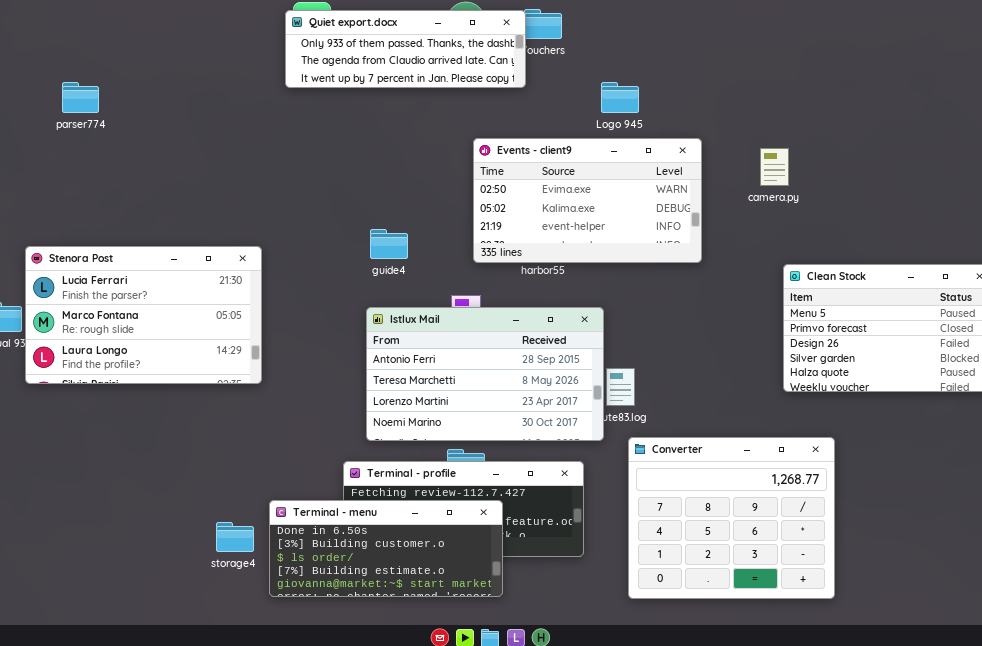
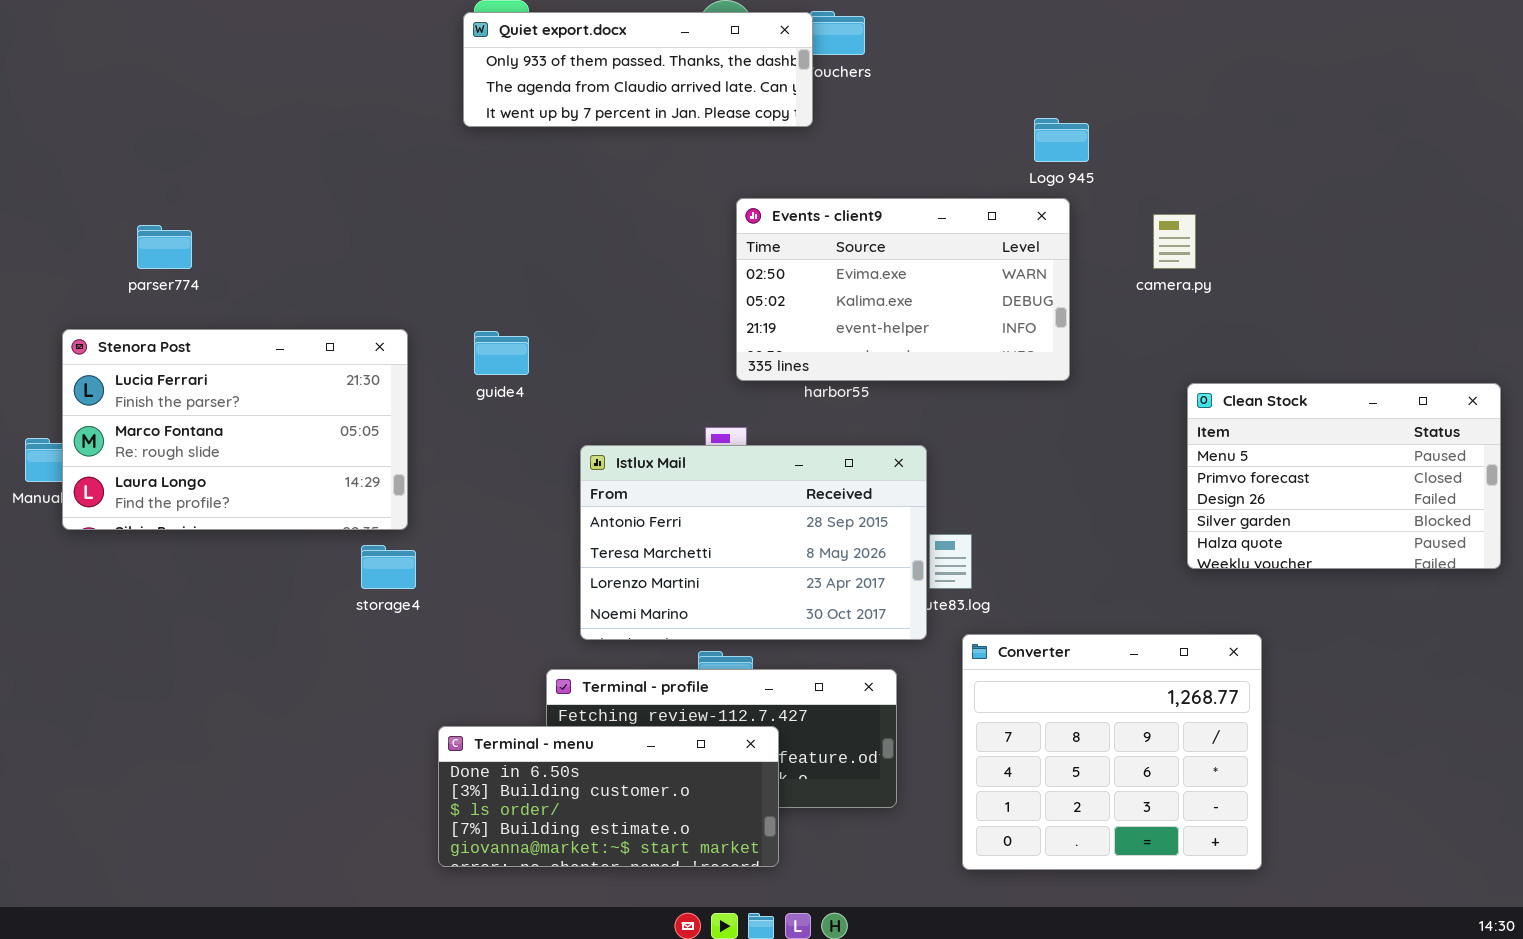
parser774: [62,82,99,113] -> [137,225,192,269], moved
Logo 945: [601,82,639,113] -> [1034,118,1089,162], moved
guide4: [370,229,408,259] -> [474,331,529,375], moved
Stenora Post: [25,246,262,384] -> [62,329,408,530], moved
storage4: [216,522,254,552] -> [361,545,416,589], moved

